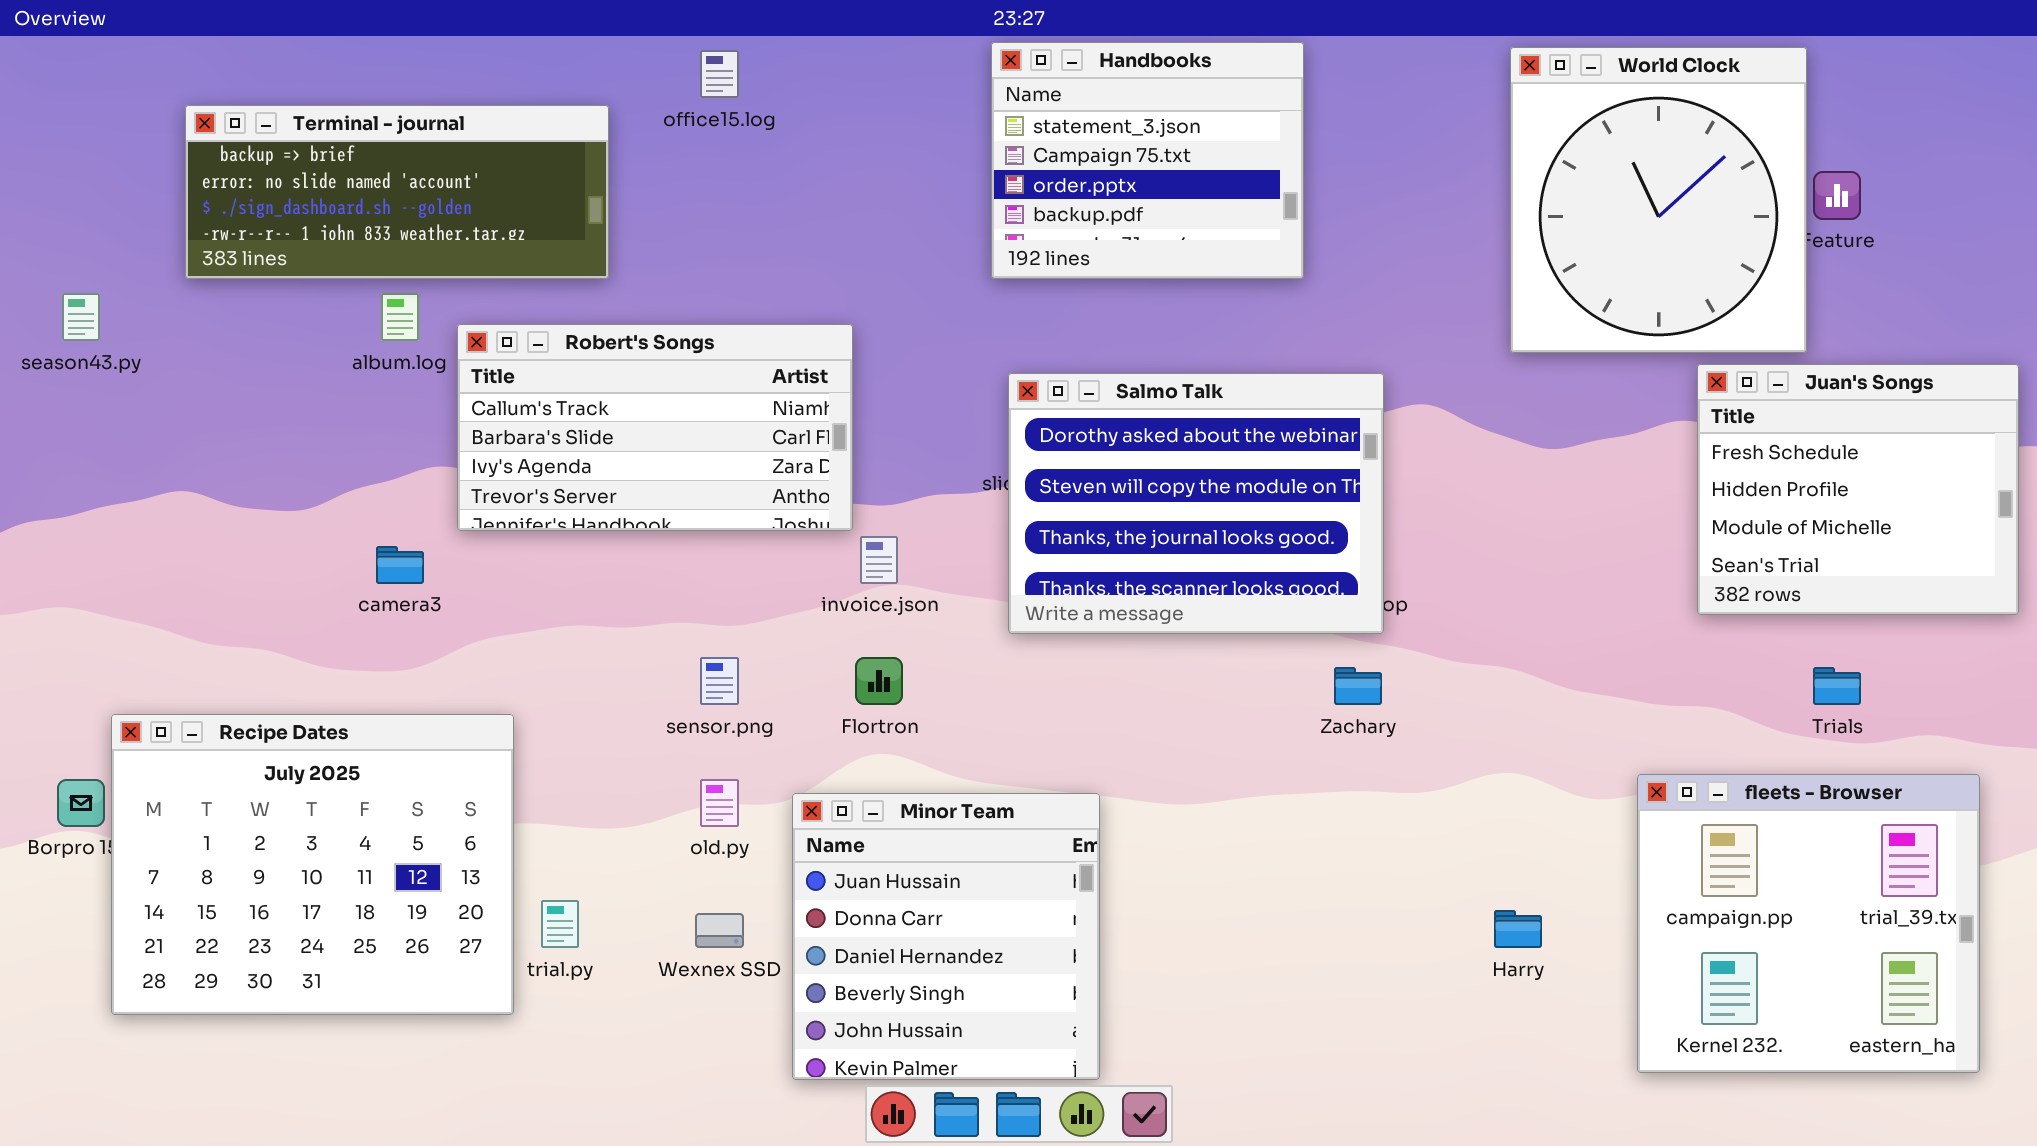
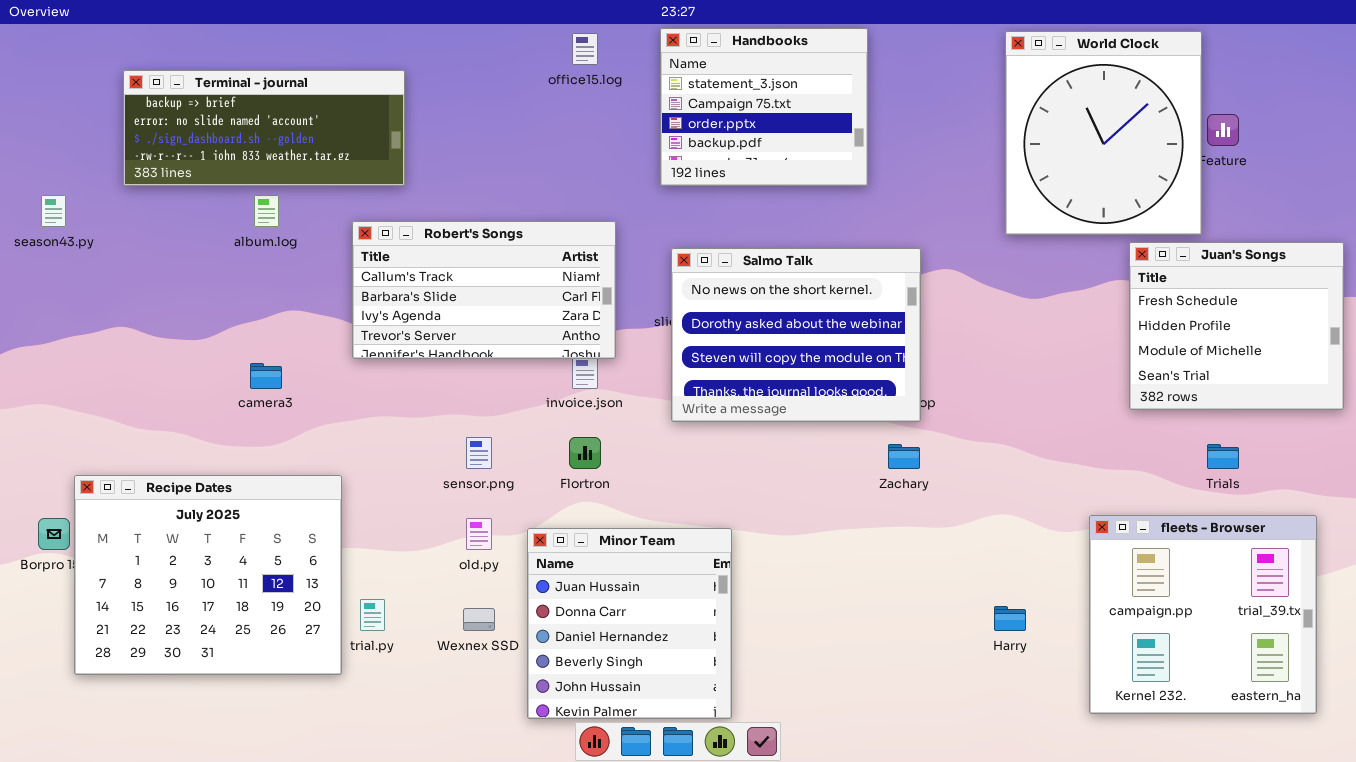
office15.log: [700,50,739,98] -> [572,33,598,65], moved
Robert's Songs: [457,324,853,531] -> [352,221,616,359], moved
Salmo Talk: [1008,373,1384,634] -> [671,248,921,422], scrolled up 1 row

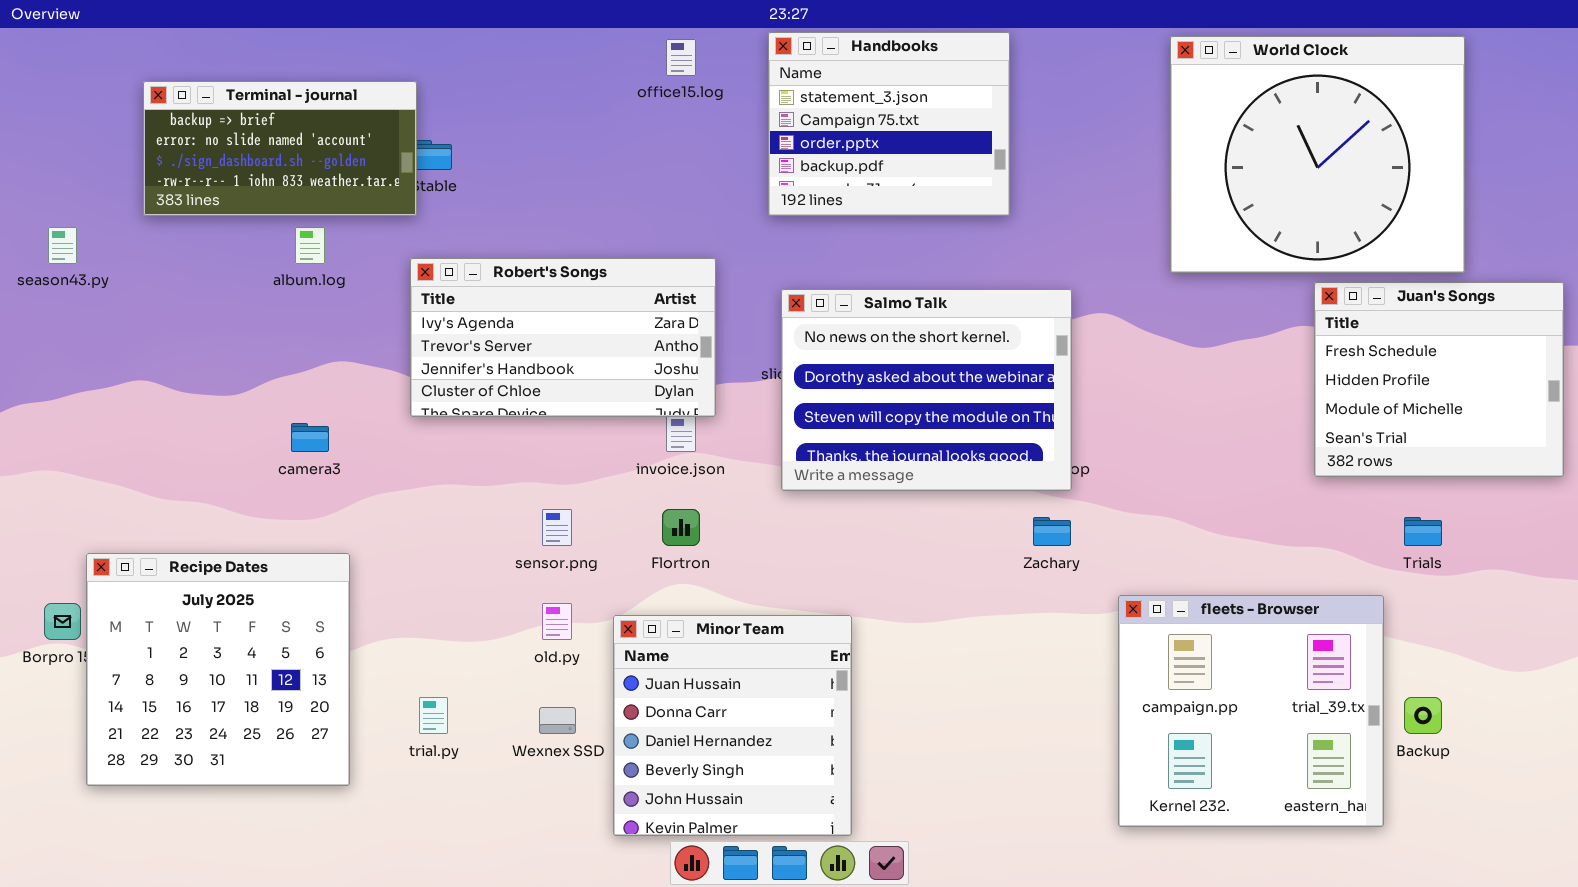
World Clock: [1005,31,1202,235] -> [1170,36,1465,273], resized
Terminal - journal: [123,70,405,186] -> [143,81,417,216], resized
Robert's Songs: [352,221,616,359] -> [410,258,716,417], scrolled down 2 rows
Recipe Dates: [74,475,342,675] -> [86,553,350,786], resized
fleets - Browser: [1089,515,1317,714] -> [1118,595,1384,827], moved

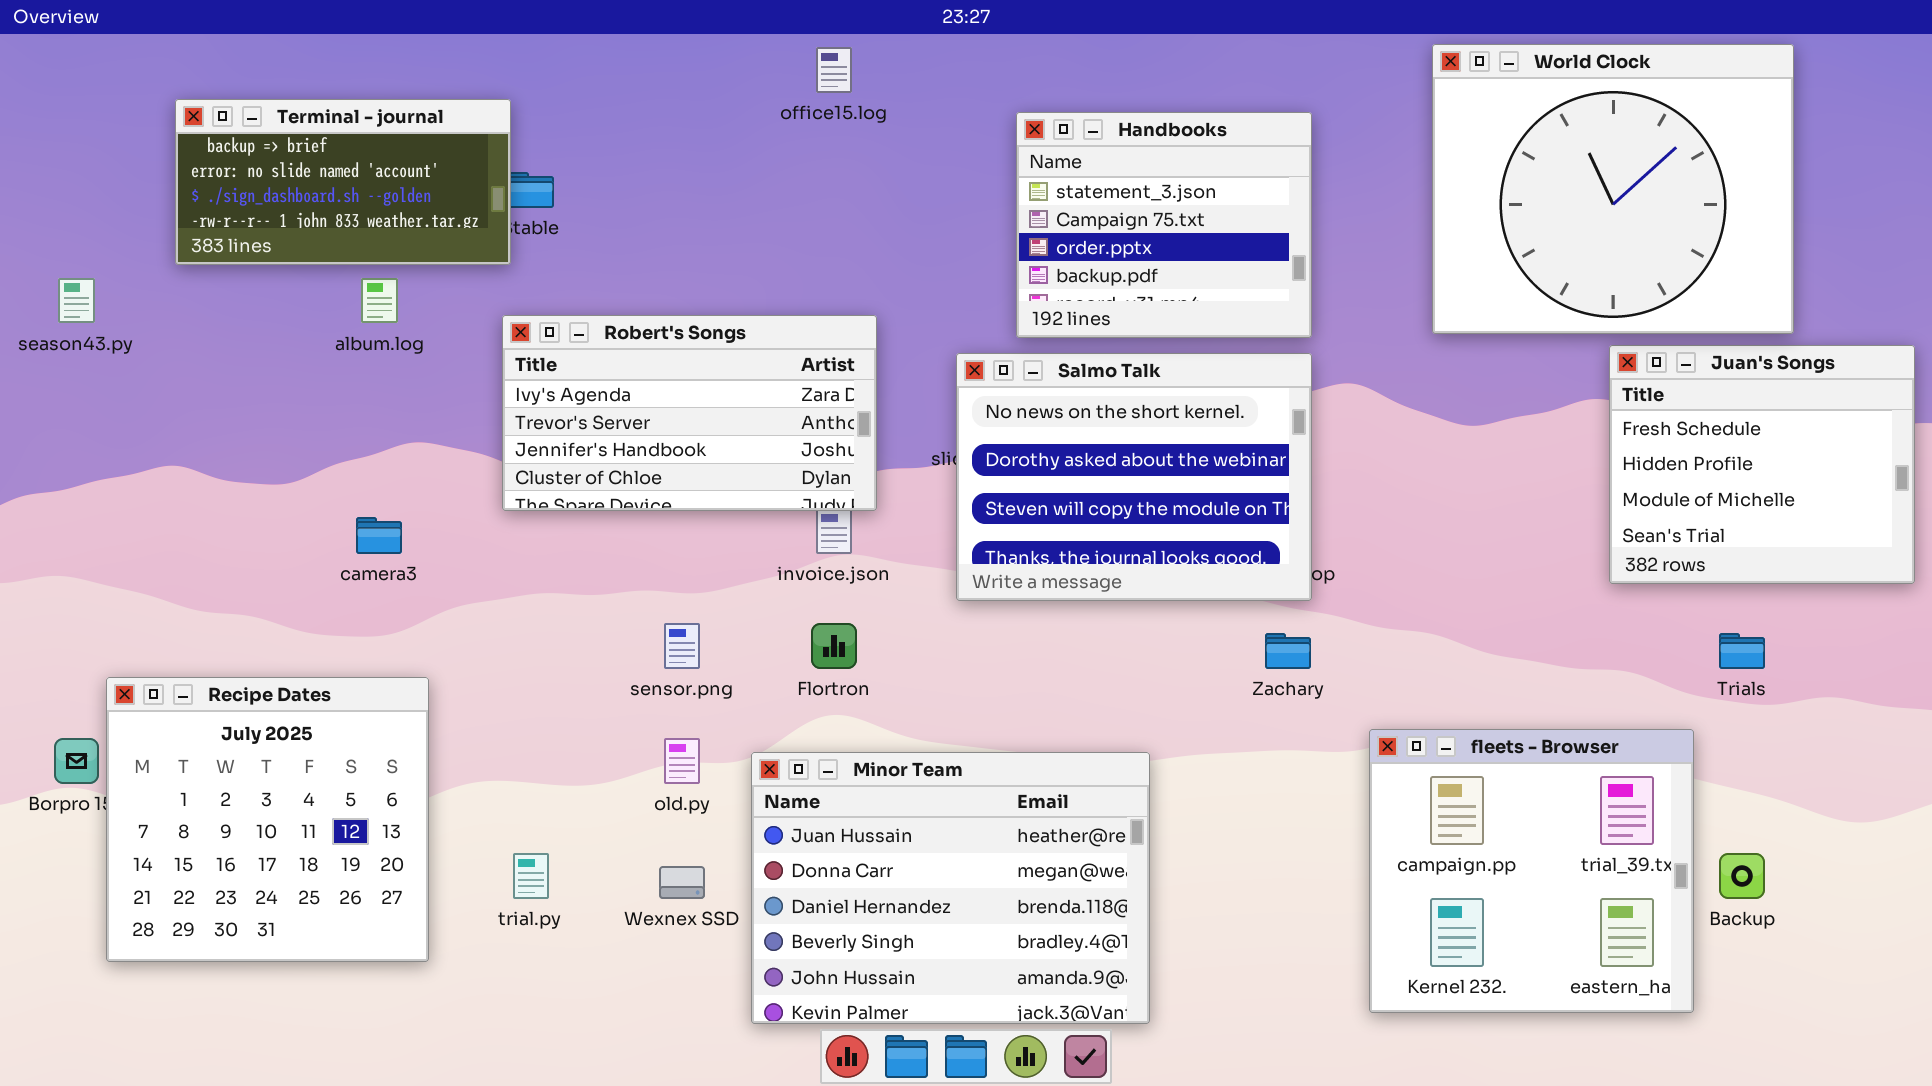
Handbooks: [768,32,1010,216] -> [1016,112,1312,338], moved
Minor Team: [613,615,852,836] -> [751,752,1150,1024], resized

